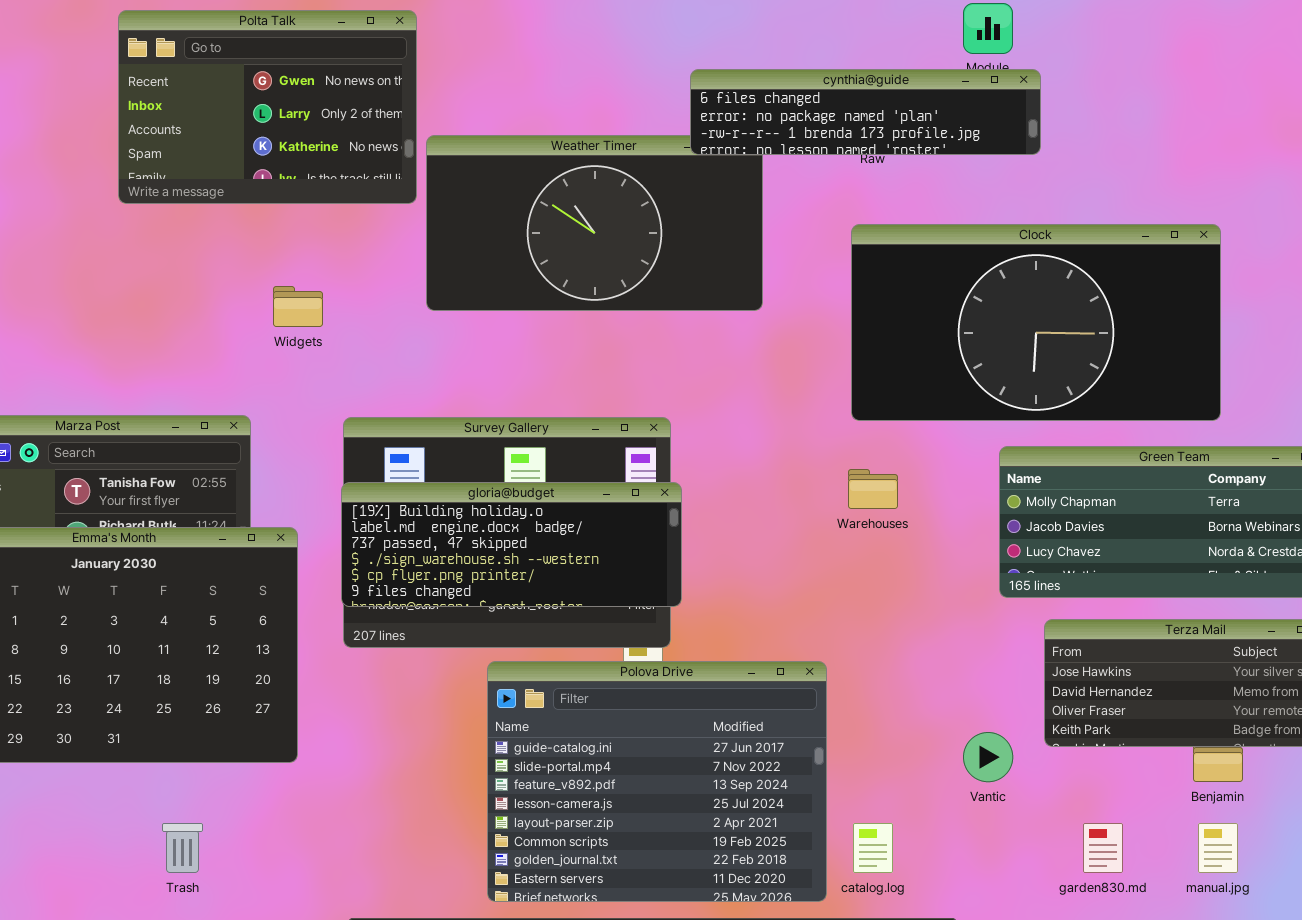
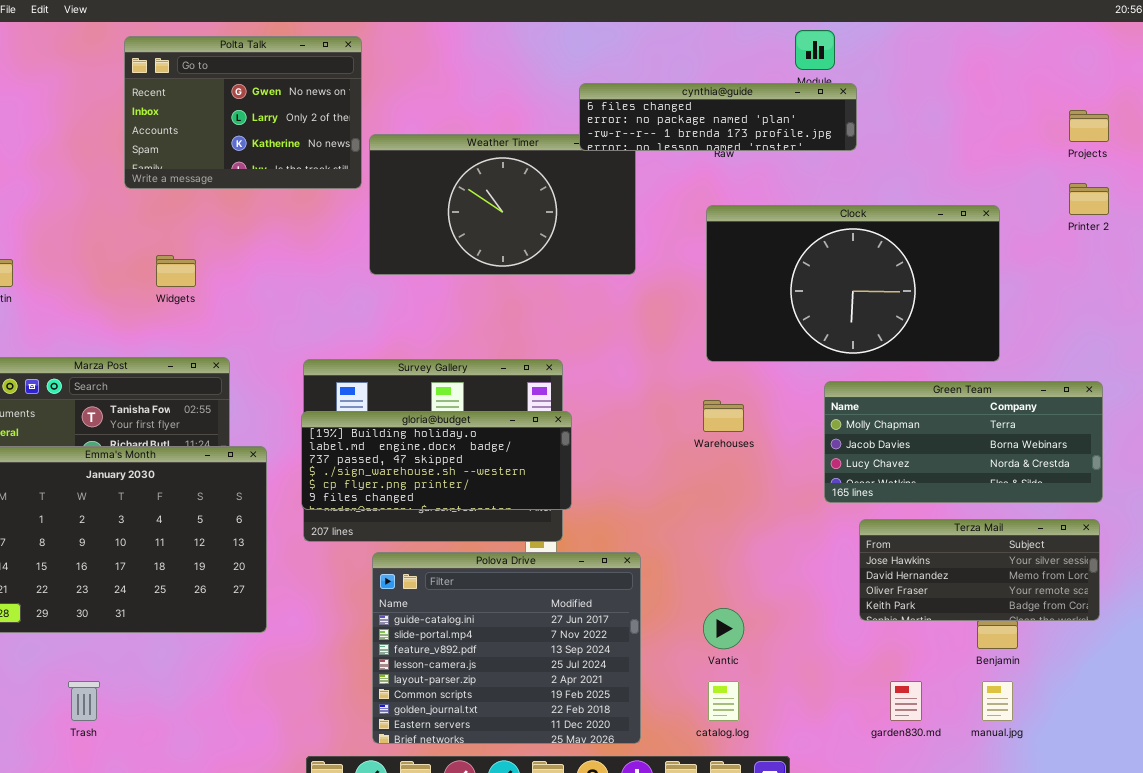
Widgets: [273,286,323,327] -> [156,255,196,287], moved
Polova Drive: [487,661,827,902] -> [372,552,641,744], moved
Vantic: [963,732,1013,782] -> [703,608,744,649], moved
Trash: [162,823,203,873] -> [68,681,100,721], moved

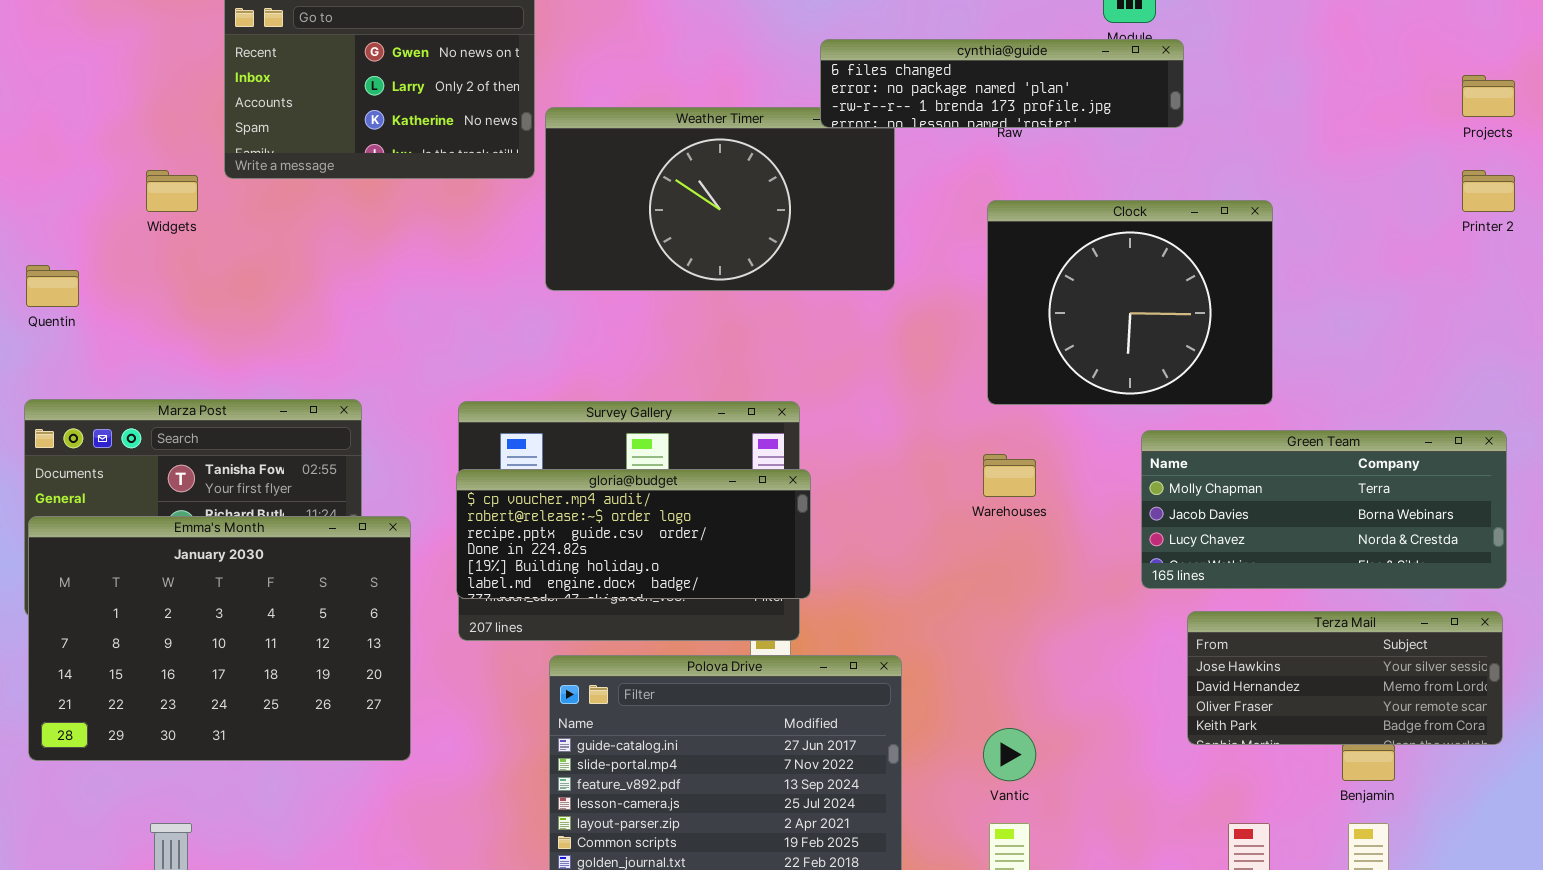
Clock: [706,205,1000,362] -> [987,200,1273,405], resized
Widgets: [156,255,196,287] -> [146,170,198,212], moved
gloria@budget: [301,411,572,510] -> [456,469,811,599], scrolled up 4 rows

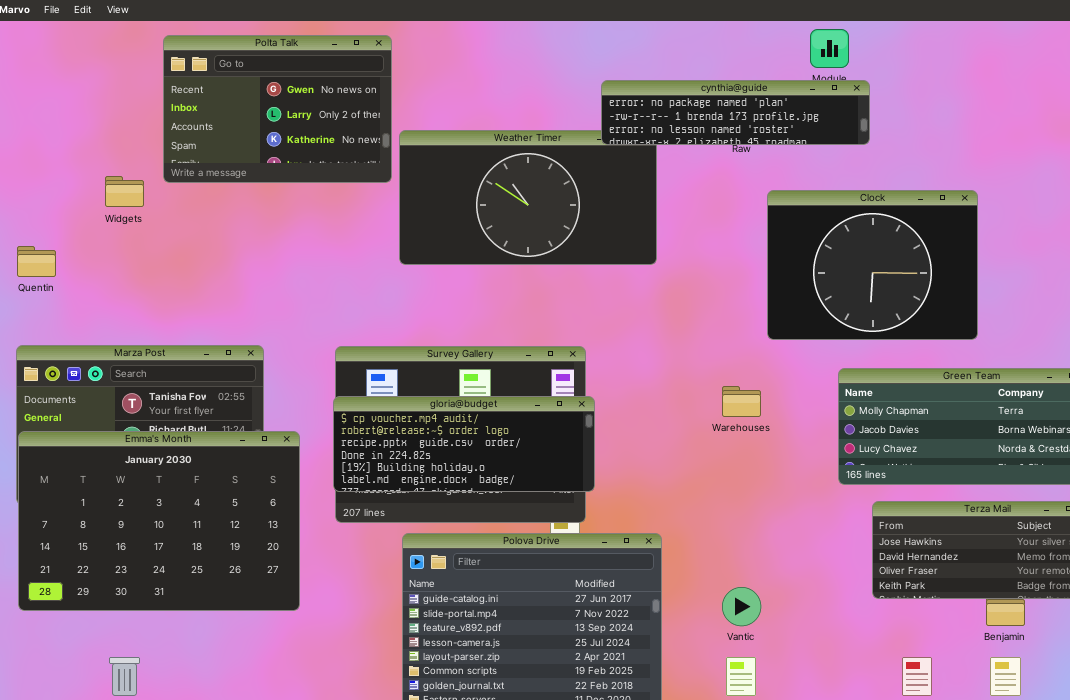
cynthia@guide: [820,39,1184,128] -> [601,80,870,145], scrolled down 1 row
Clock: [987,200,1273,405] -> [767,190,978,340], moved

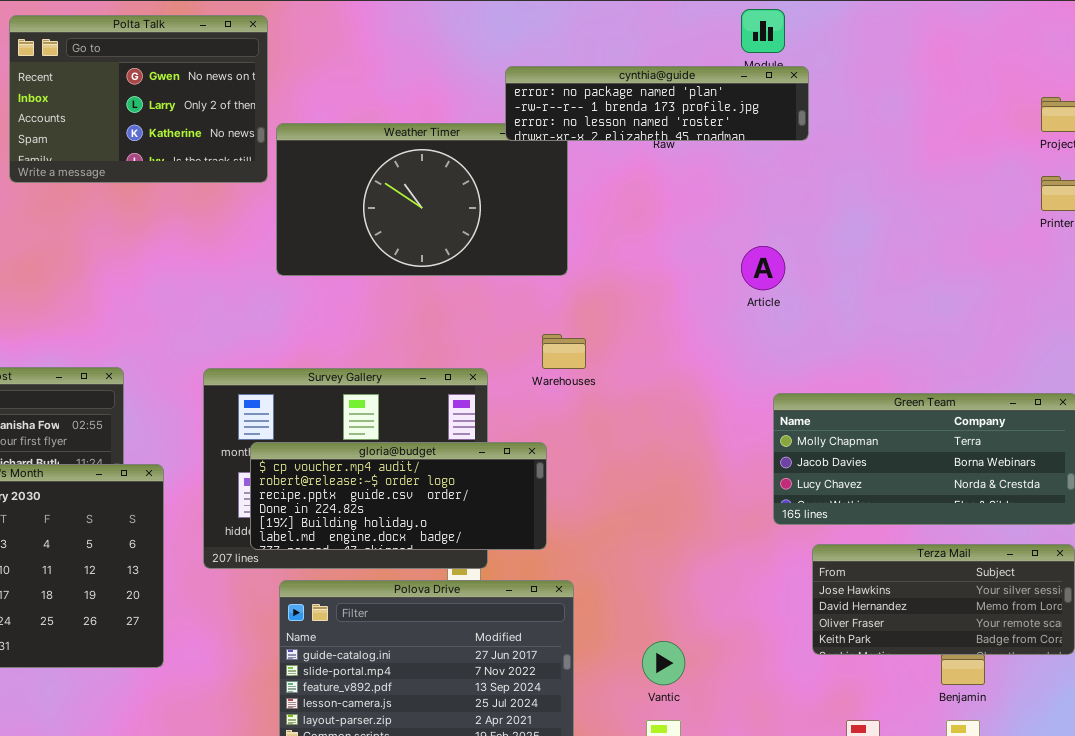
Clock: [767,190,978,340] -> none, closed
Warehouses: [722,386,761,417] -> [542,334,586,369], moved
gloria@budget: [333,396,595,492] -> [250,442,547,550], moved

